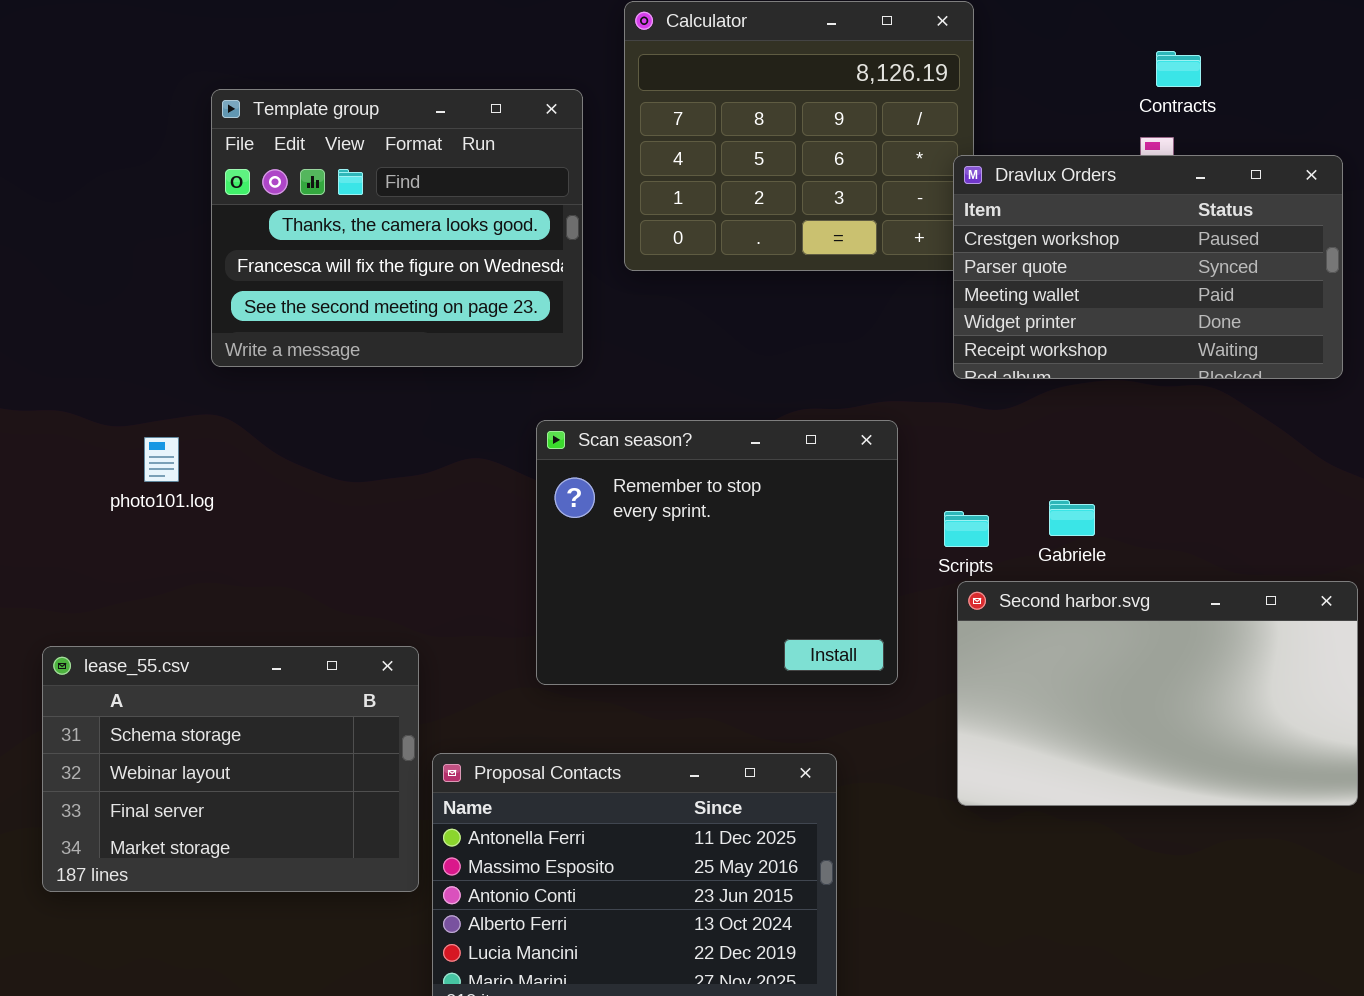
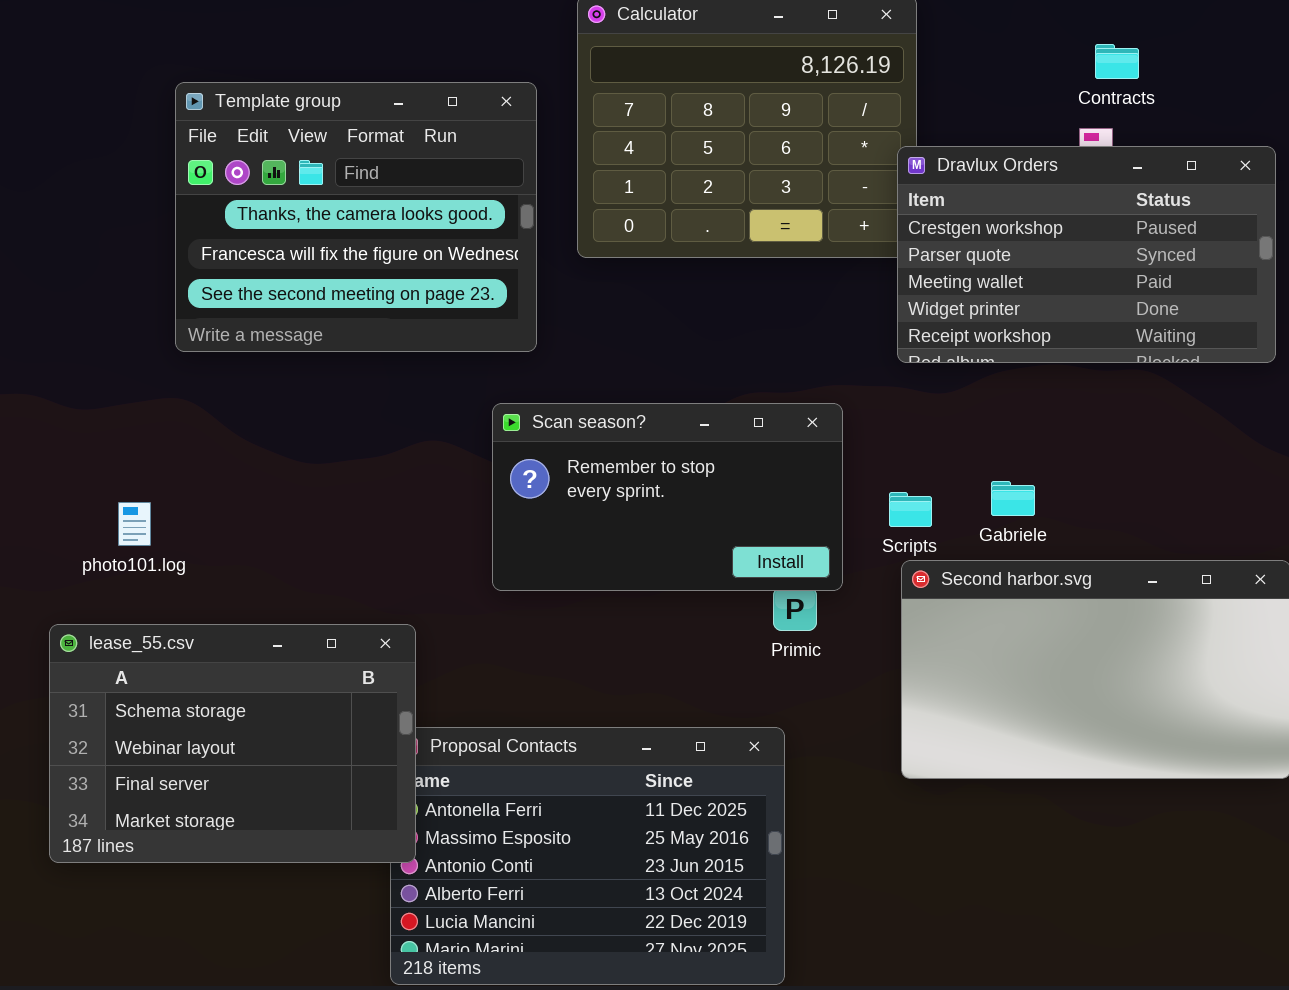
Scan season?: [536,420,898,685] -> [492,403,843,591], resized
photo101.log: [144,437,179,482] -> [118,502,151,546], moved
lease_55.csv: [42,646,419,892] -> [49,624,416,863], moved

